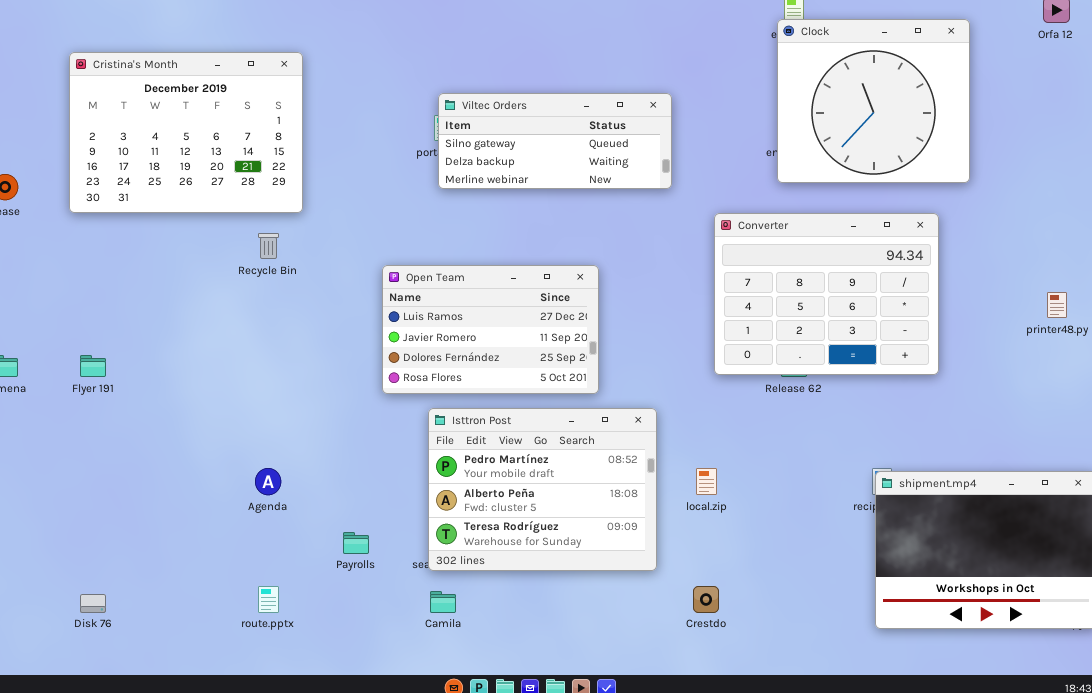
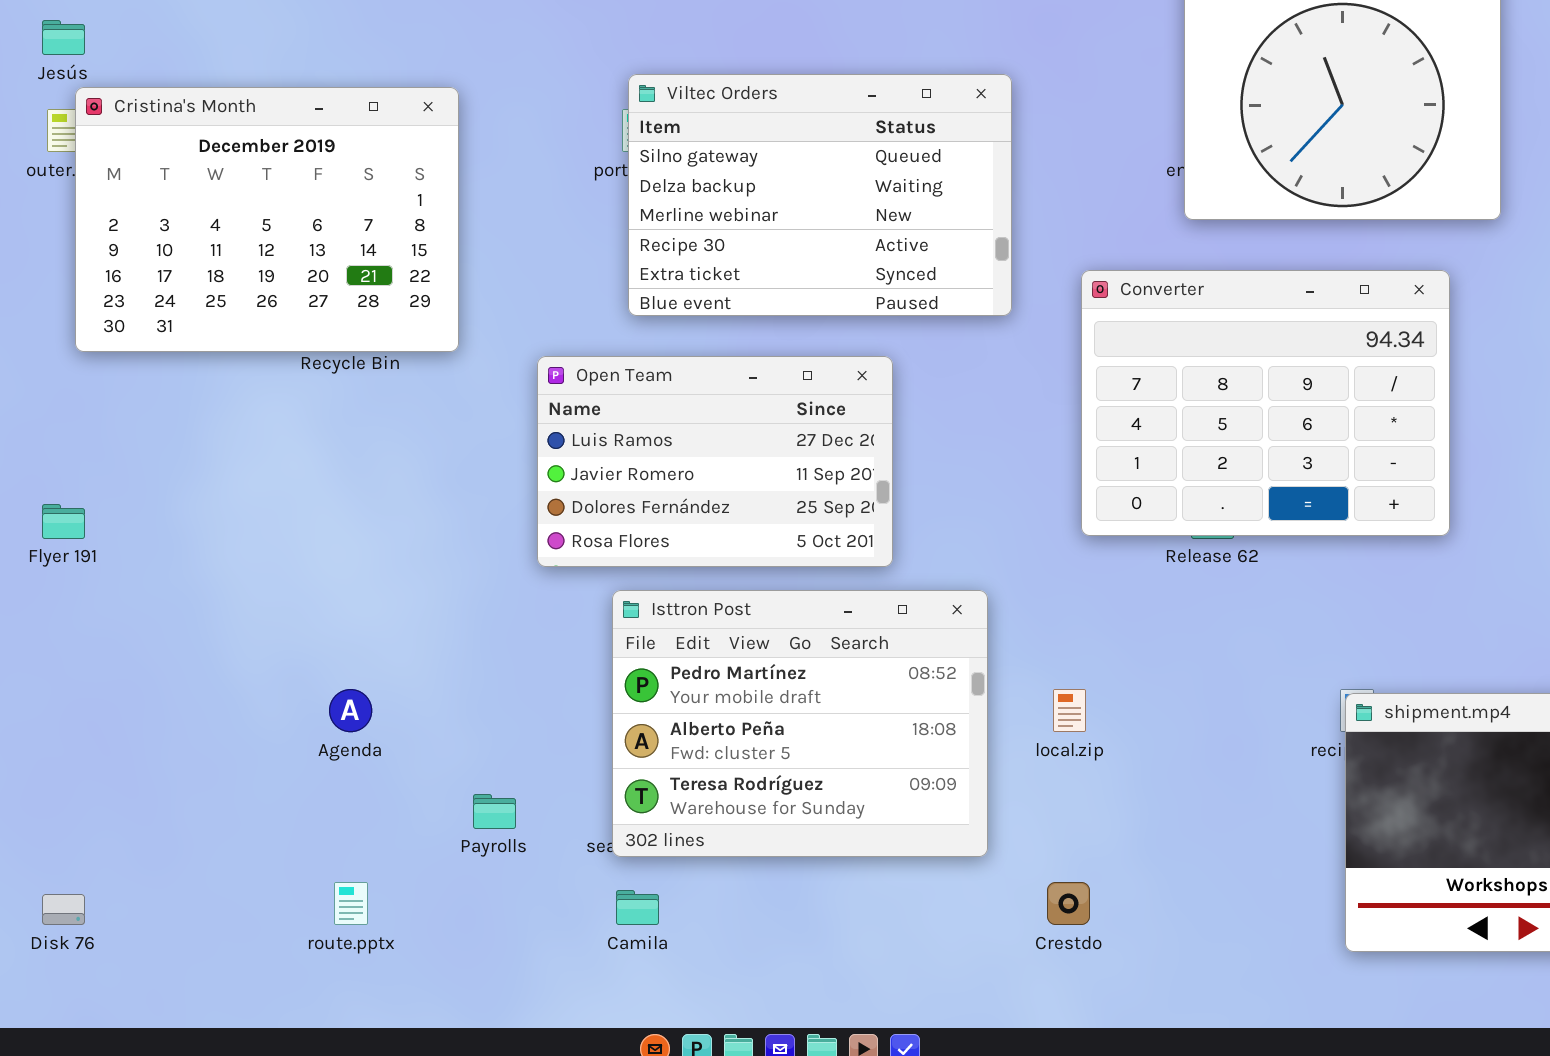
Cristina's Month: [69,52,303,213] -> [75,87,459,352], moved
Viltec Orders: [438,93,672,189] -> [628,74,1012,316], resized

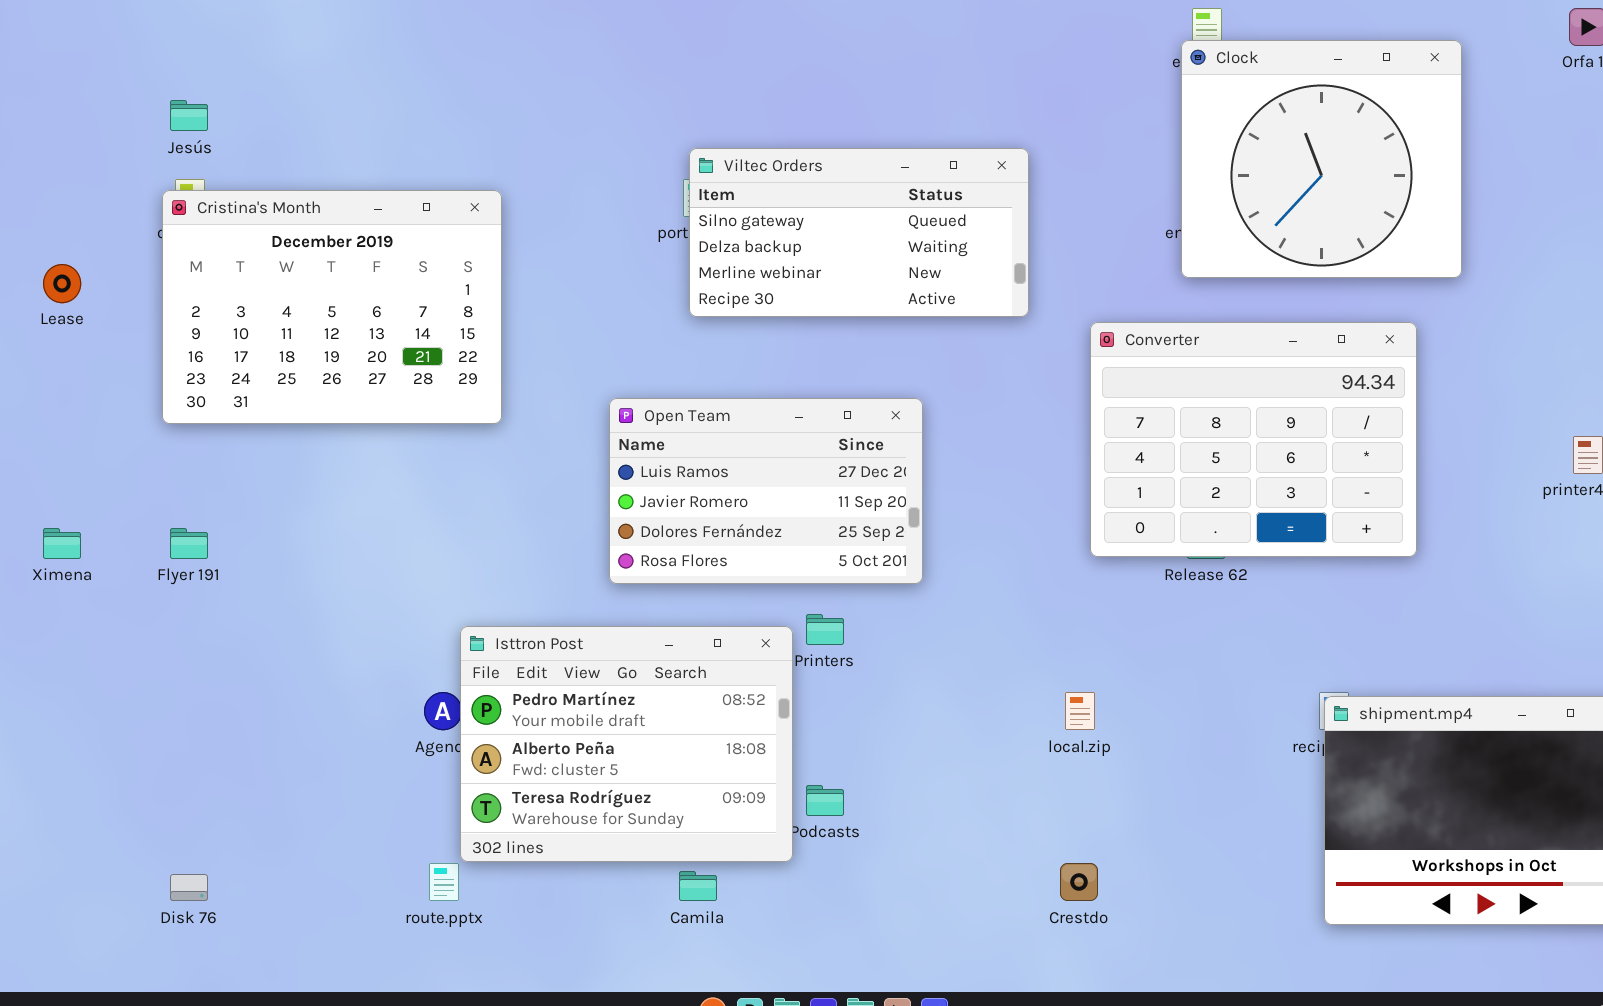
Viltec Orders: [628,74,1012,316] -> [689,148,1029,317], resized
Cristina's Month: [75,87,459,352] -> [162,190,502,424], moved
Isttron Post: [612,590,988,857] -> [460,626,793,862], moved

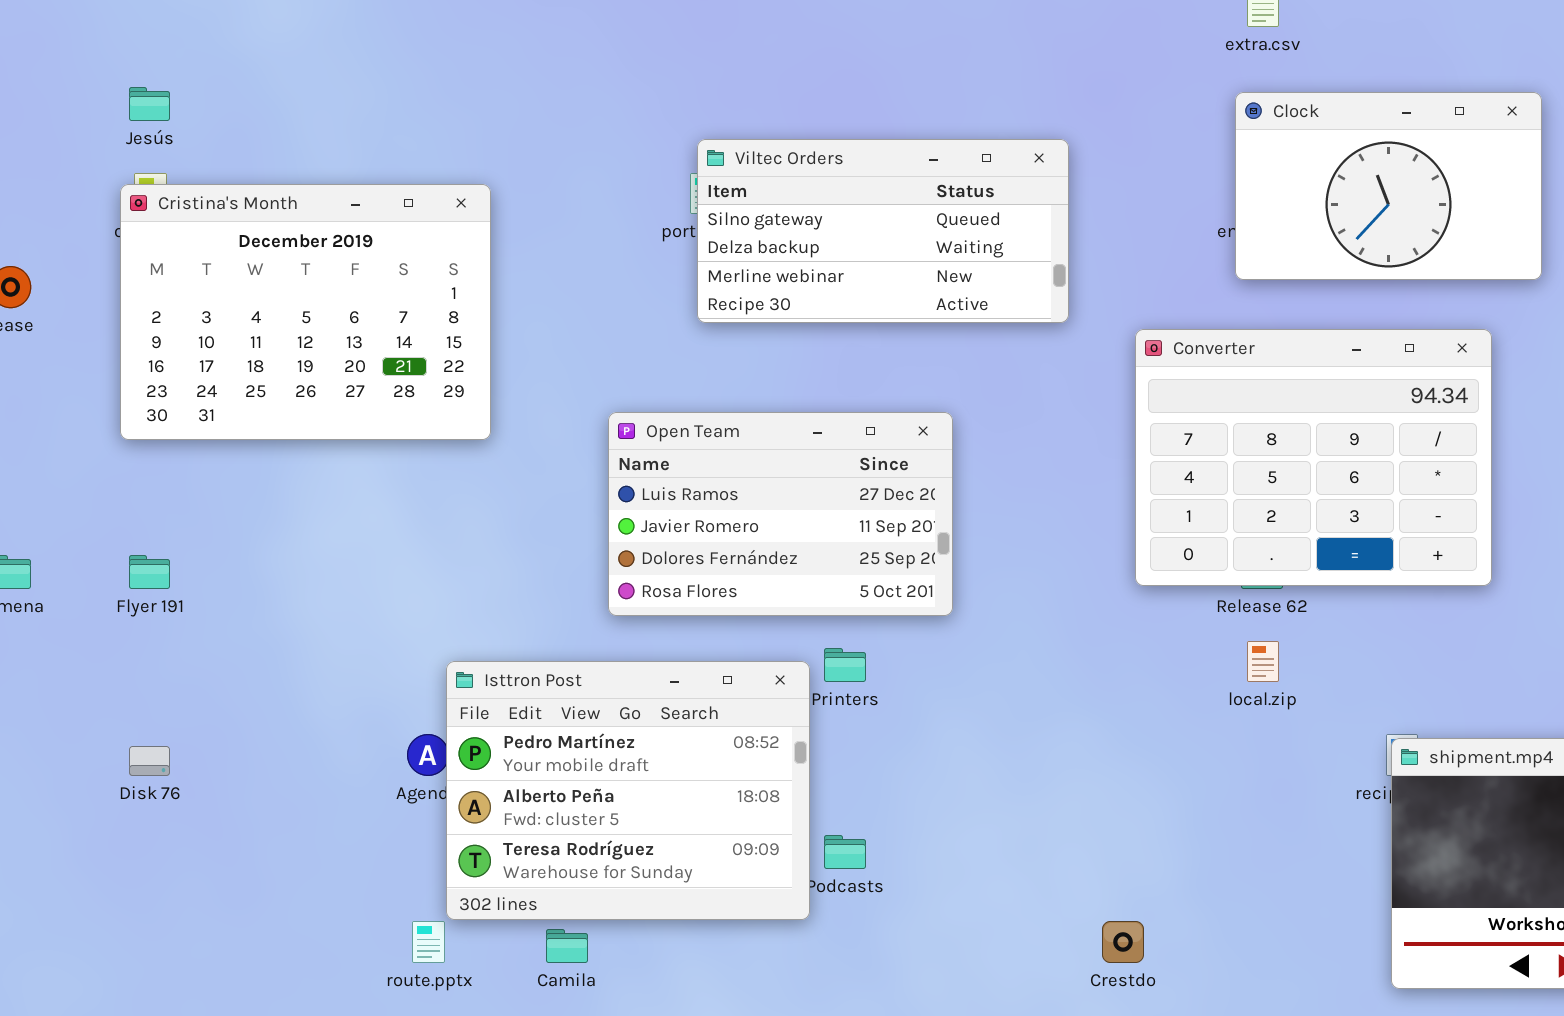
Clock: [1181,40,1462,278] -> [1235,92,1542,280], resized
local.zip: [1065,692,1095,730] -> [1247,641,1279,682], moved
Camila: [679,871,717,901] -> [546,929,588,963], moved
Disk 76: [170,874,208,901] -> [129,746,170,776], moved

